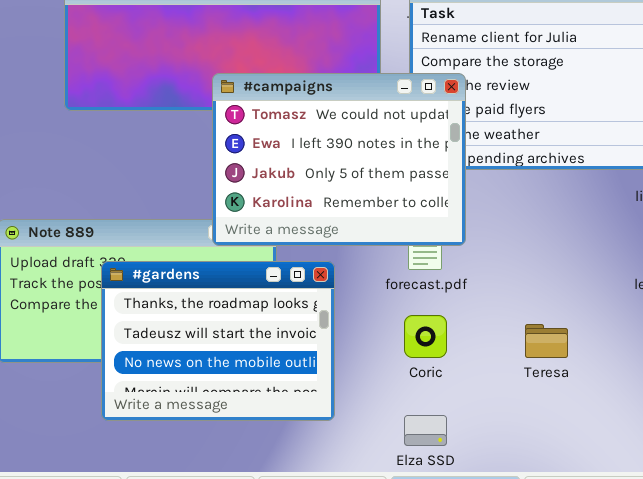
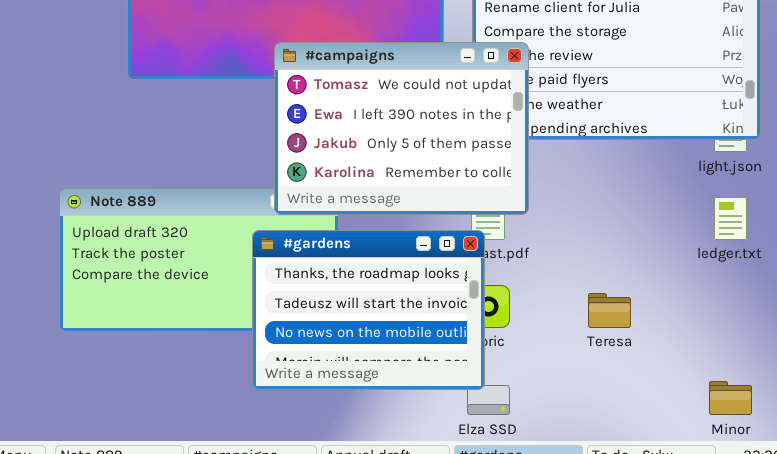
#gardens: [101,261,335,421] -> [252,230,485,390], moved

